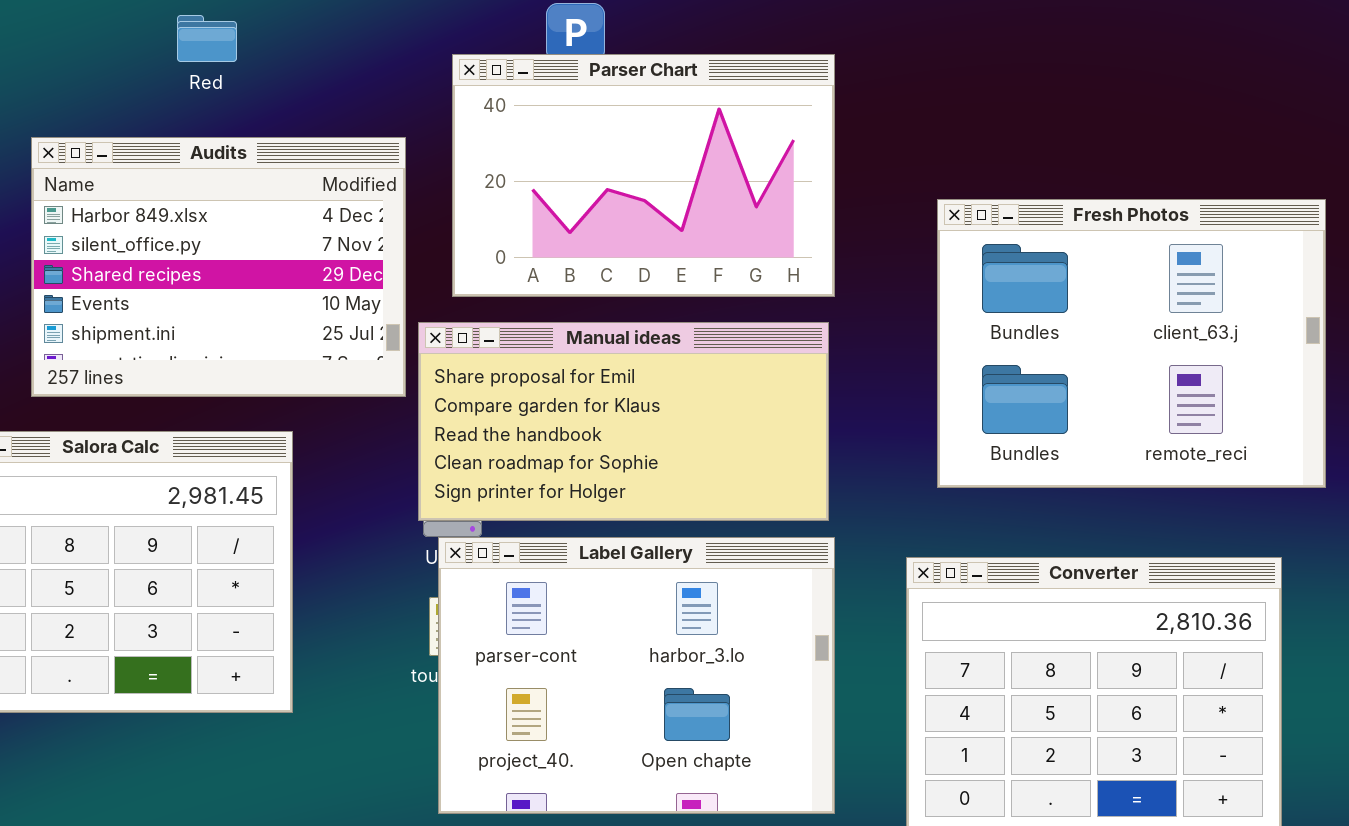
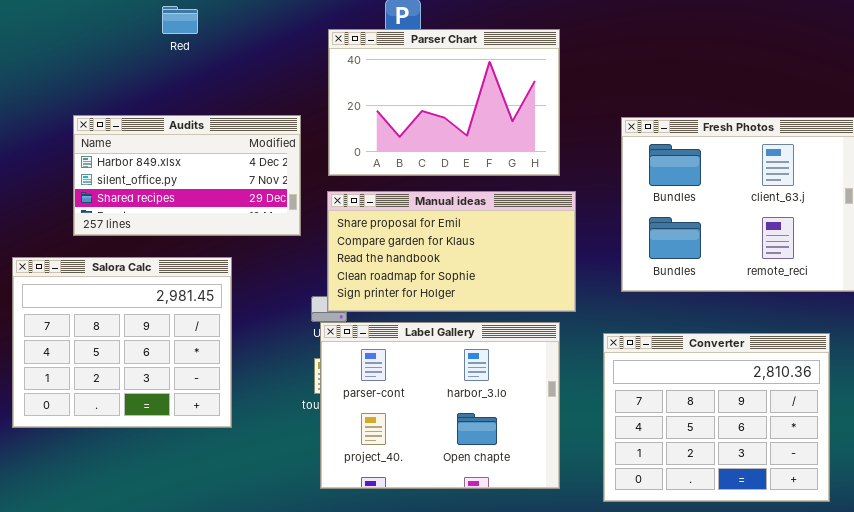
Audits: [31,137,406,397] -> [73,115,301,236], resized
Manual ideas: [418,322,829,521] -> [327,191,576,312], moved

